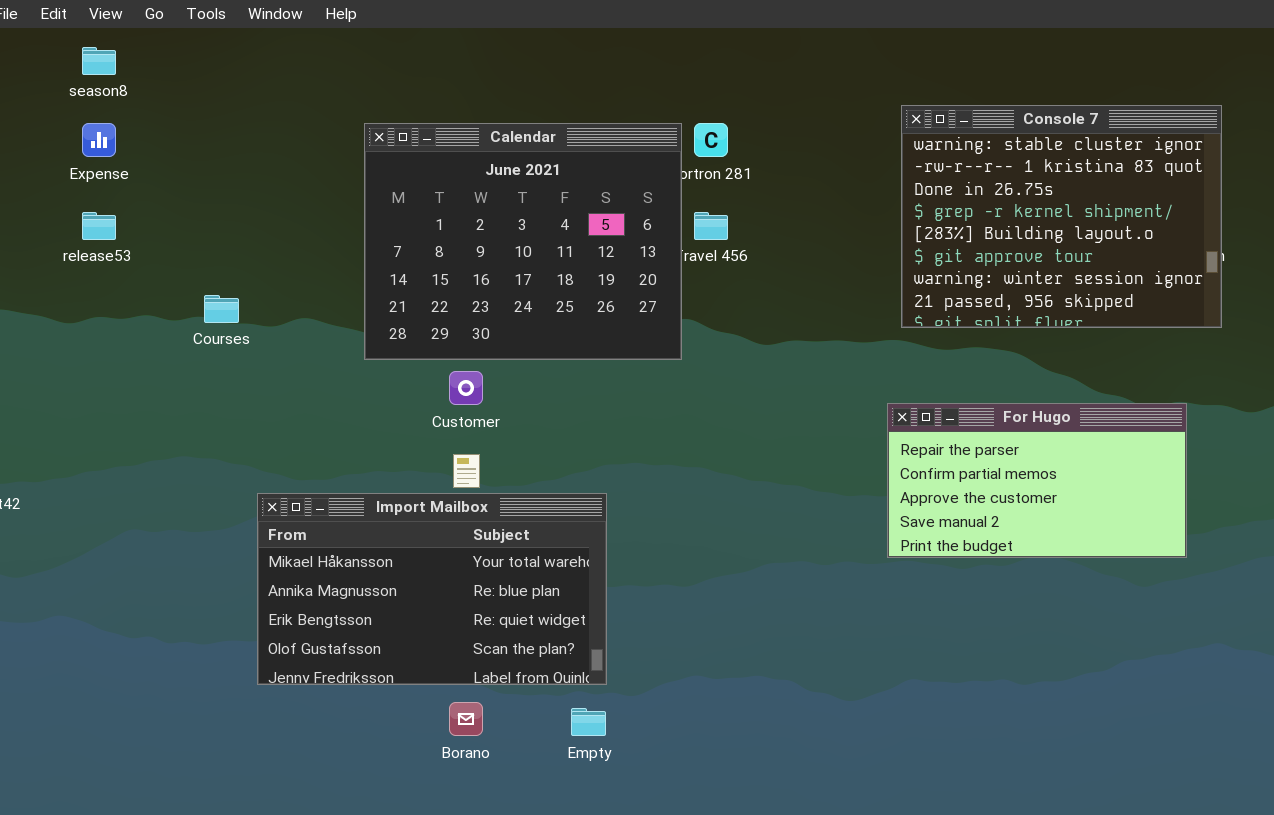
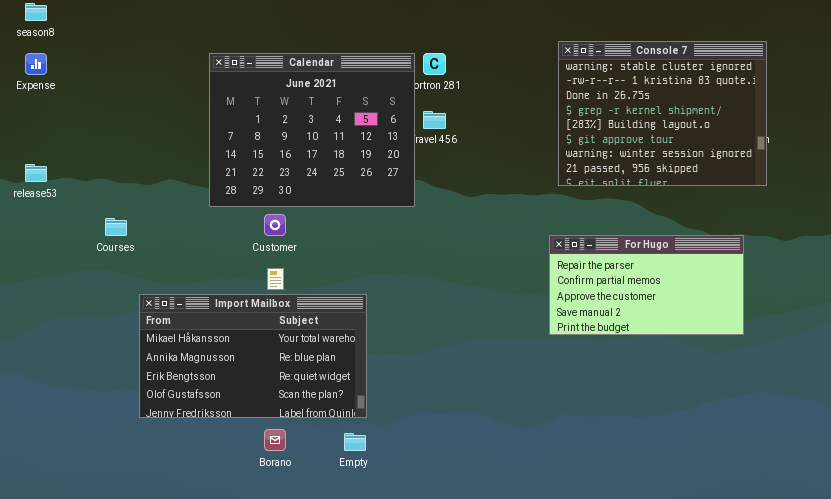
release53: [82,212,116,240] -> [25,164,47,182], moved
Courses: [204,295,239,323] -> [105,218,127,236], moved

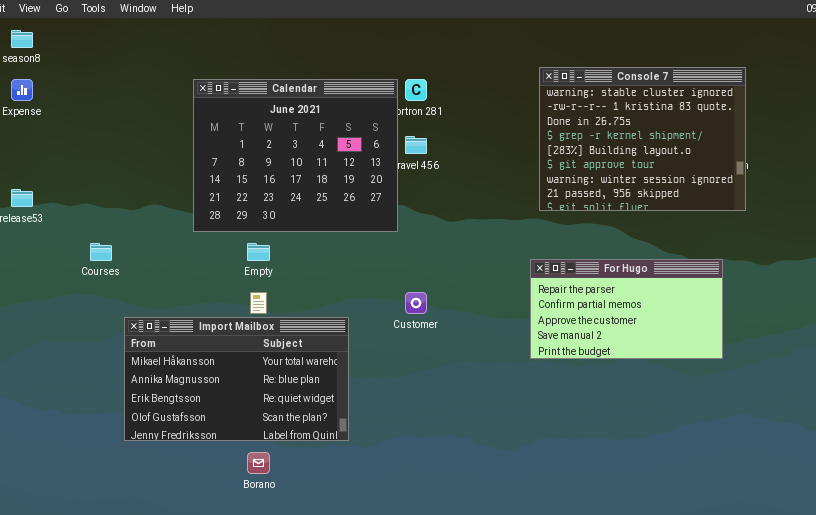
Customer: [264,214,286,236] -> [405,292,427,314], moved
Empty: [344,433,366,451] -> [247,243,270,261], moved

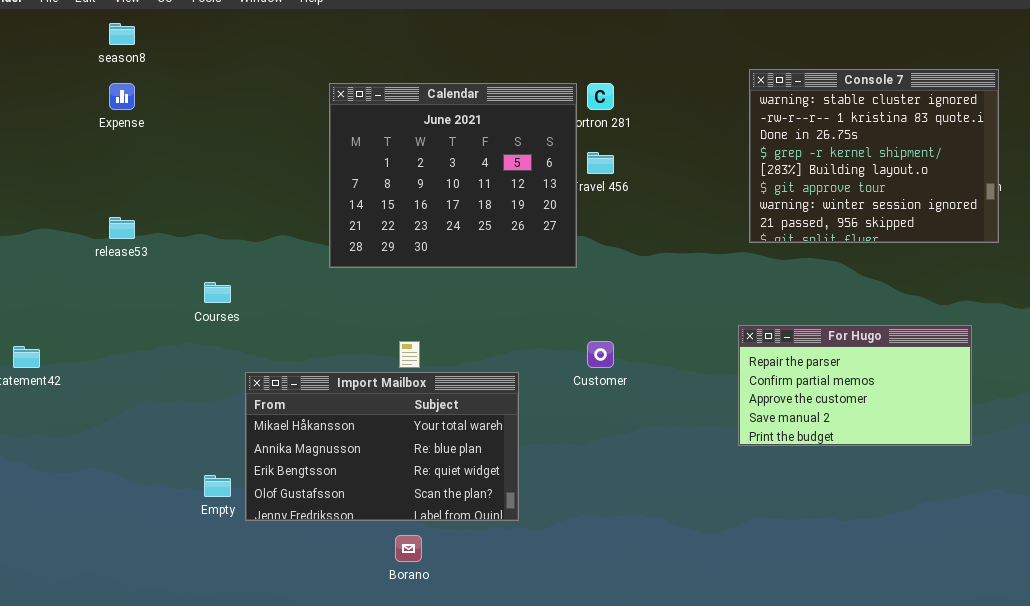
Empty: [247,243,270,261] -> [204,475,231,497], moved
For Hugo: [530,259,723,359] -> [738,325,972,446], moved

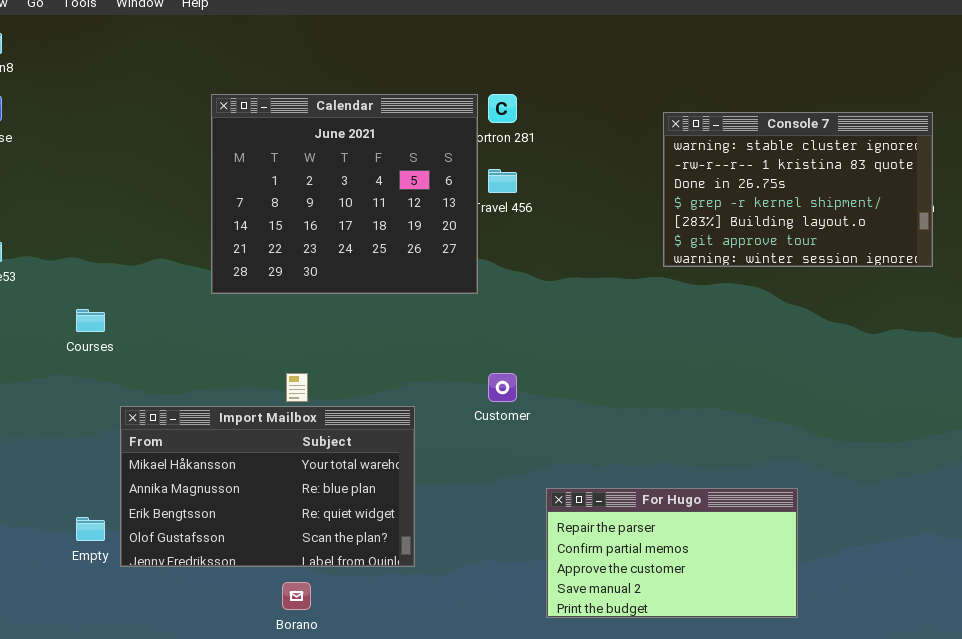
Console 7: [749,69,999,243] -> [663,112,933,267], resized
For Hugo: [738,325,972,446] -> [546,488,798,618], moved

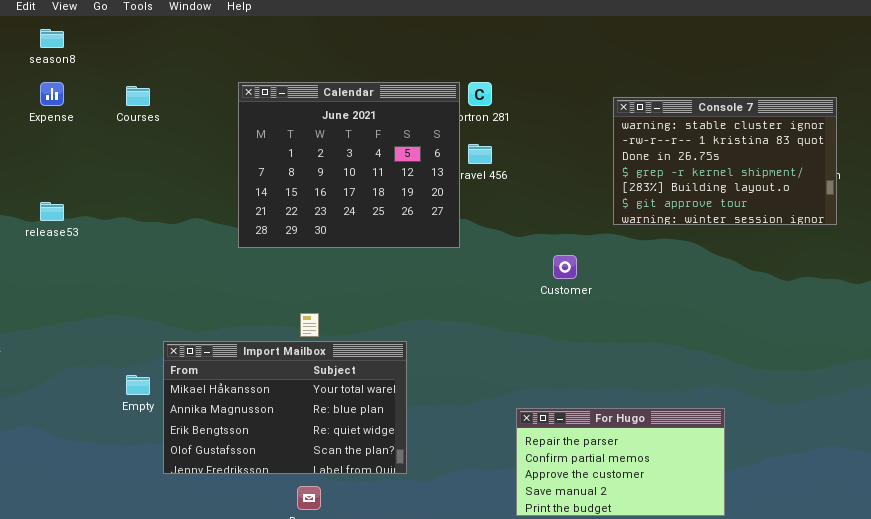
Courses: [76,309,105,332] -> [126,86,150,106], moved
Customer: [488,373,517,402] -> [553,255,577,279], moved
Empty: [76,517,105,541] -> [126,375,150,395], moved

